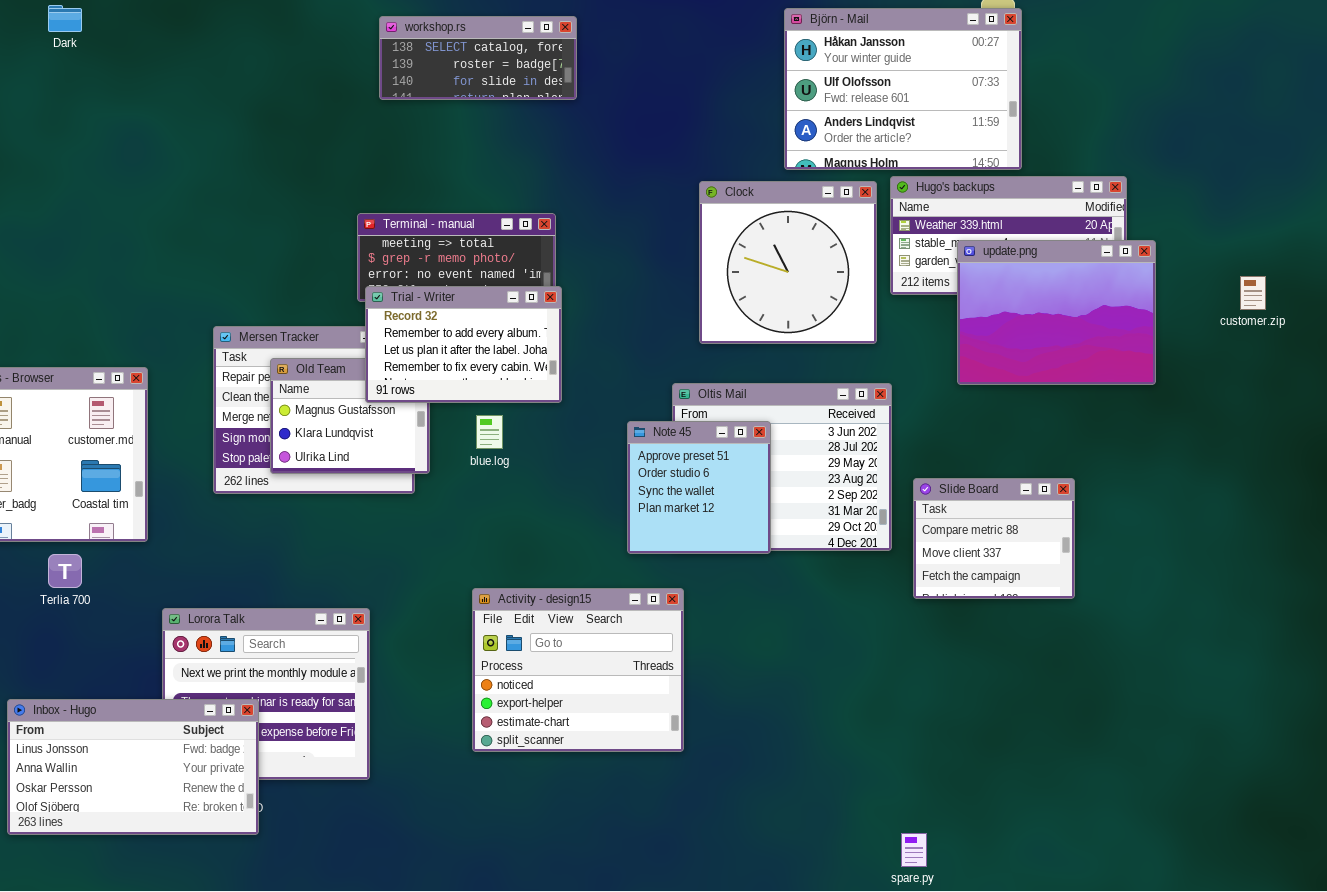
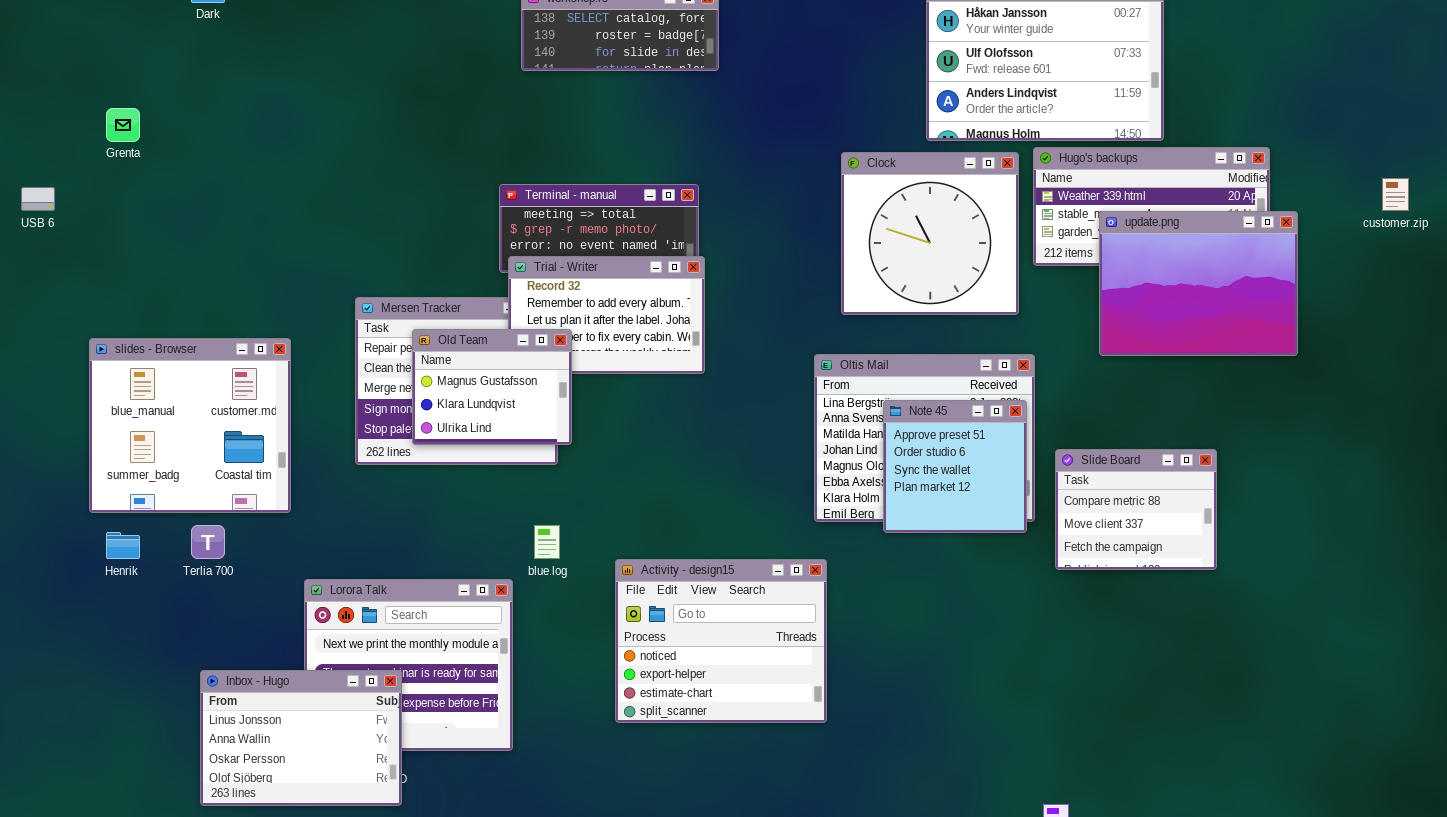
customer.zip: [1240,276,1266,310] -> [1382,178,1409,211], moved
Old Team: [270,358,430,474] -> [412,329,572,445], raised
blue.log: [476,415,503,449] -> [534,525,560,559], moved
Note 45: [627,421,771,554] -> [883,400,1027,533], moved
Inbox - Hugo: [7,699,259,835] -> [200,670,402,806], resized

